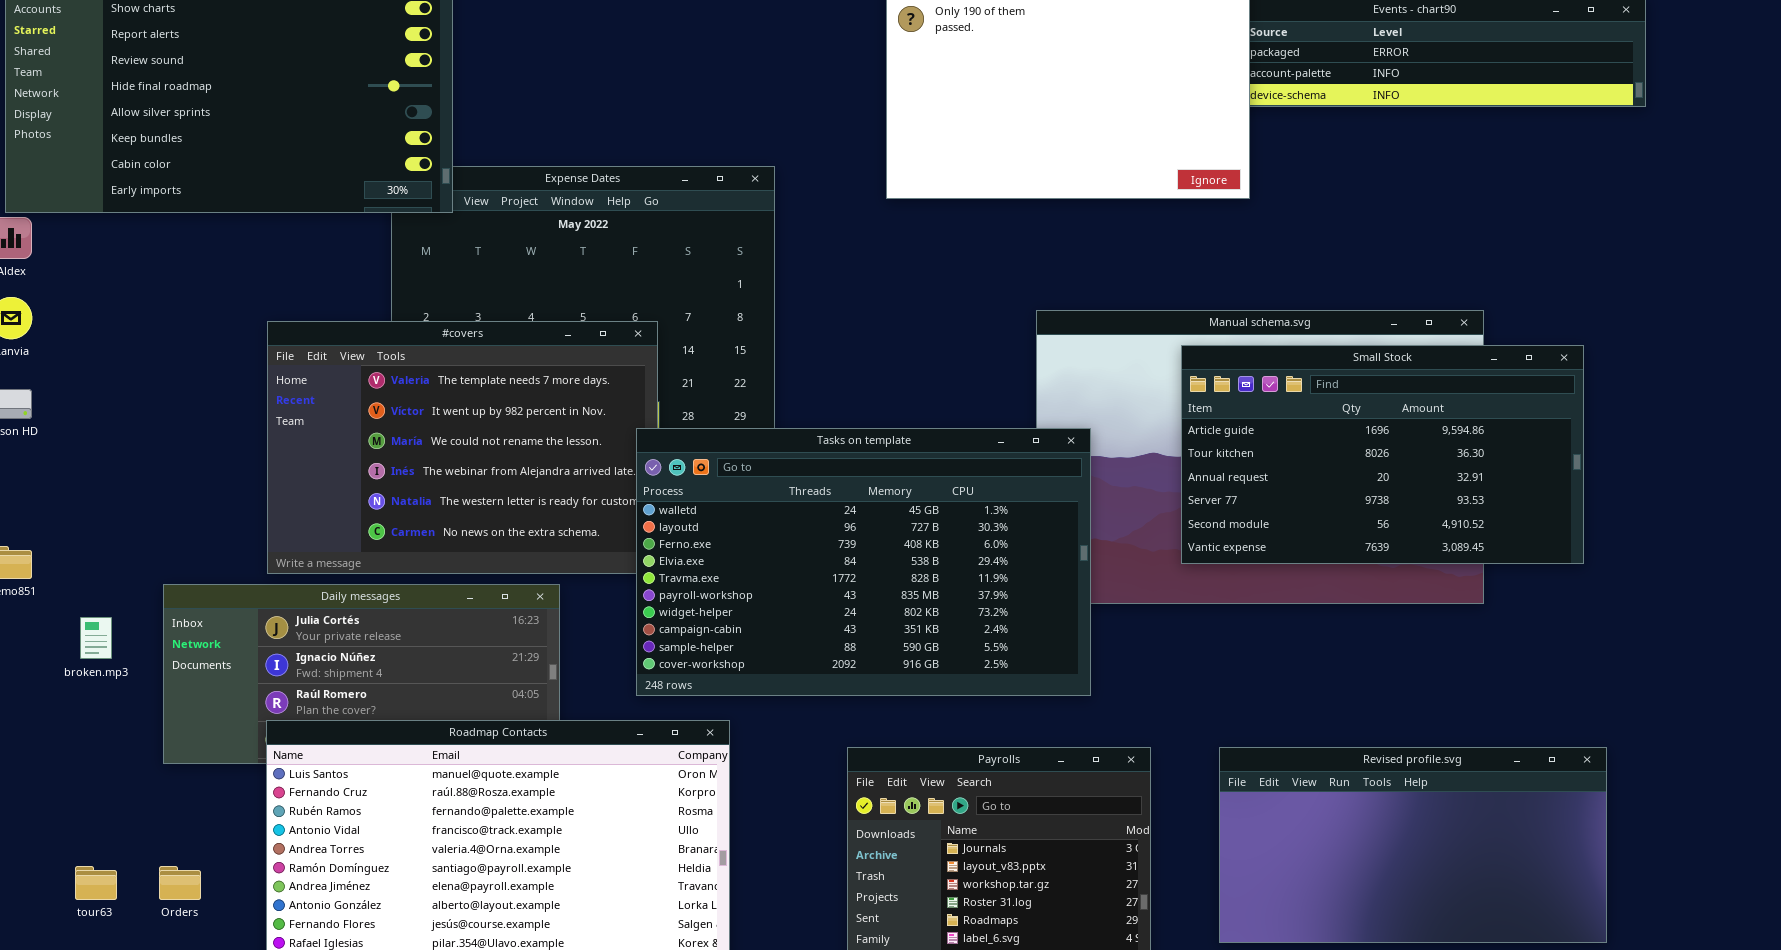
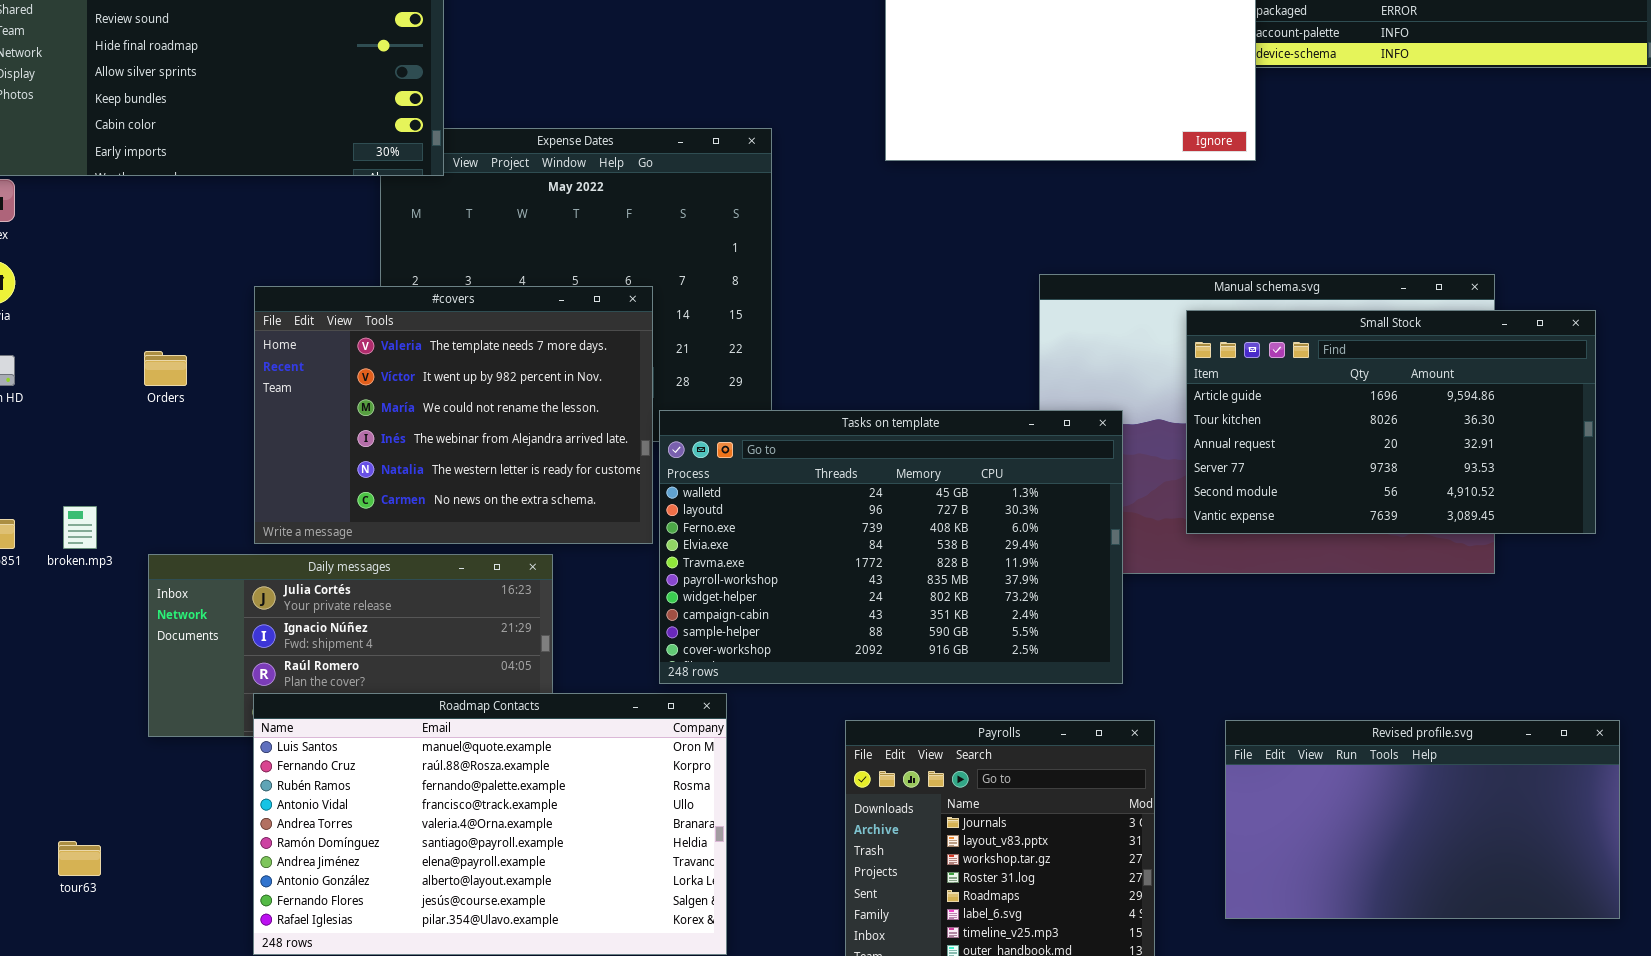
Tasks on template: [636,428,1091,696] -> [659,410,1123,684], moved
broken.mp3: [80,617,112,659] -> [63,506,97,549], moved
Orders: [159,866,201,900] -> [144,351,187,386], moved

